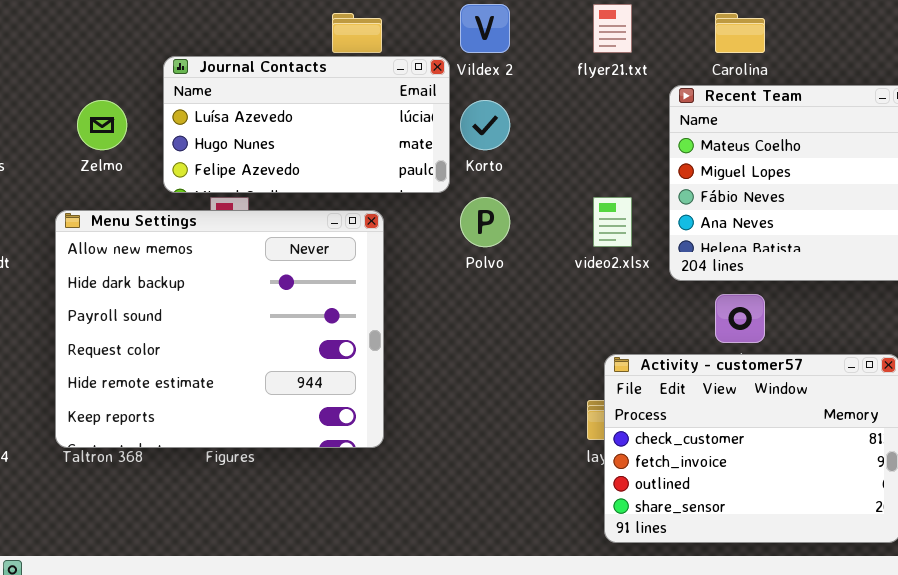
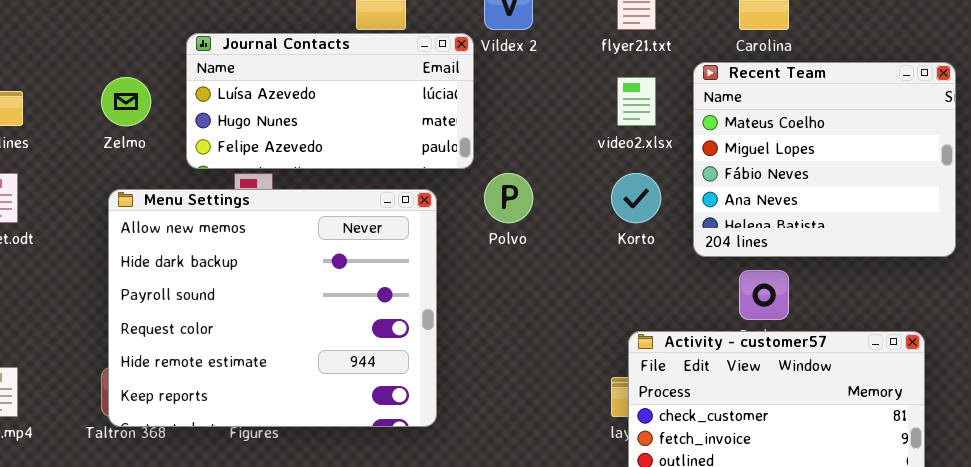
Korto: [460,100,510,150] -> [611,173,661,223], moved
video2.xlsx: [593,197,632,247] -> [617,77,656,126], moved
Menu Settings: [55,210,384,448] -> [108,189,437,427], moved

